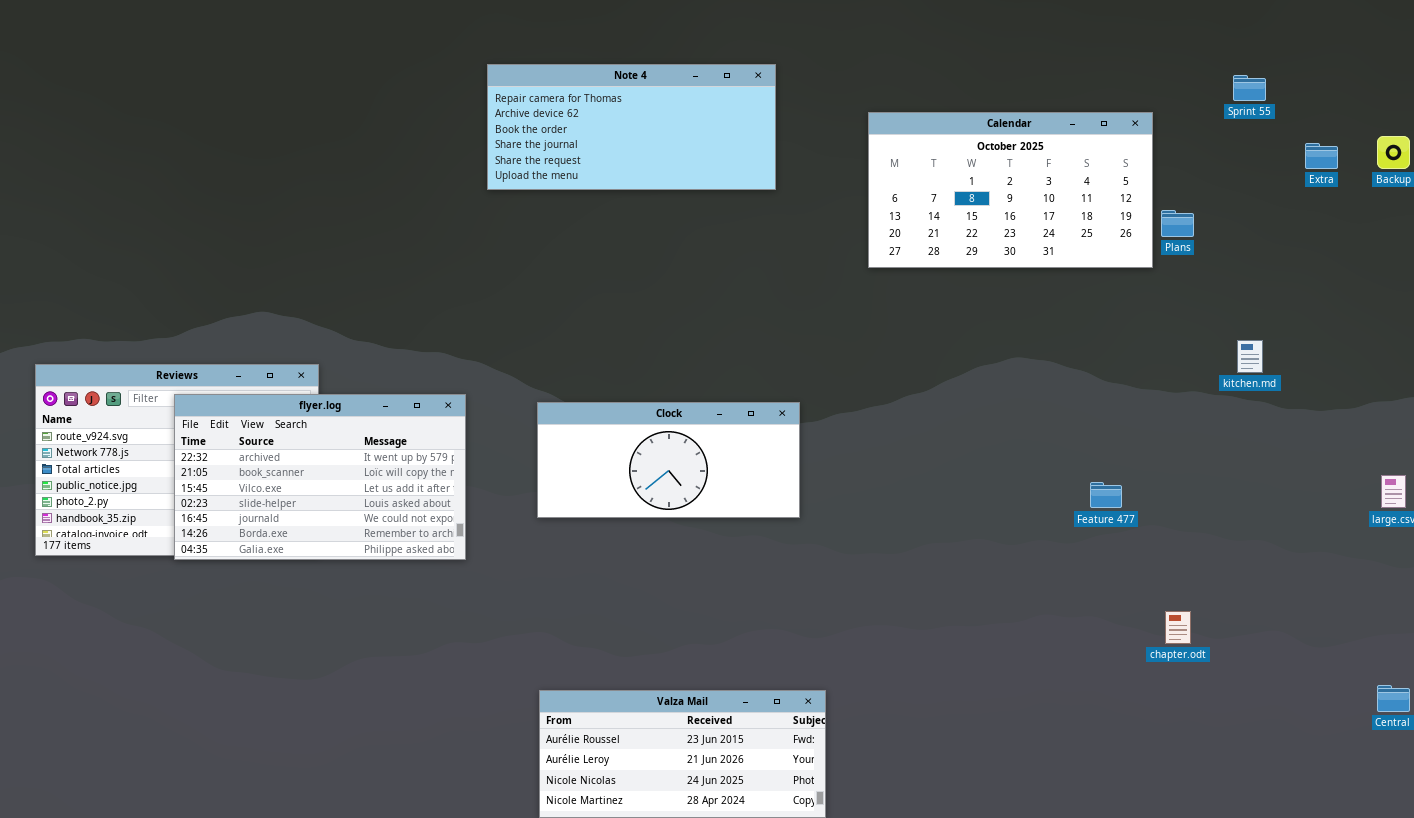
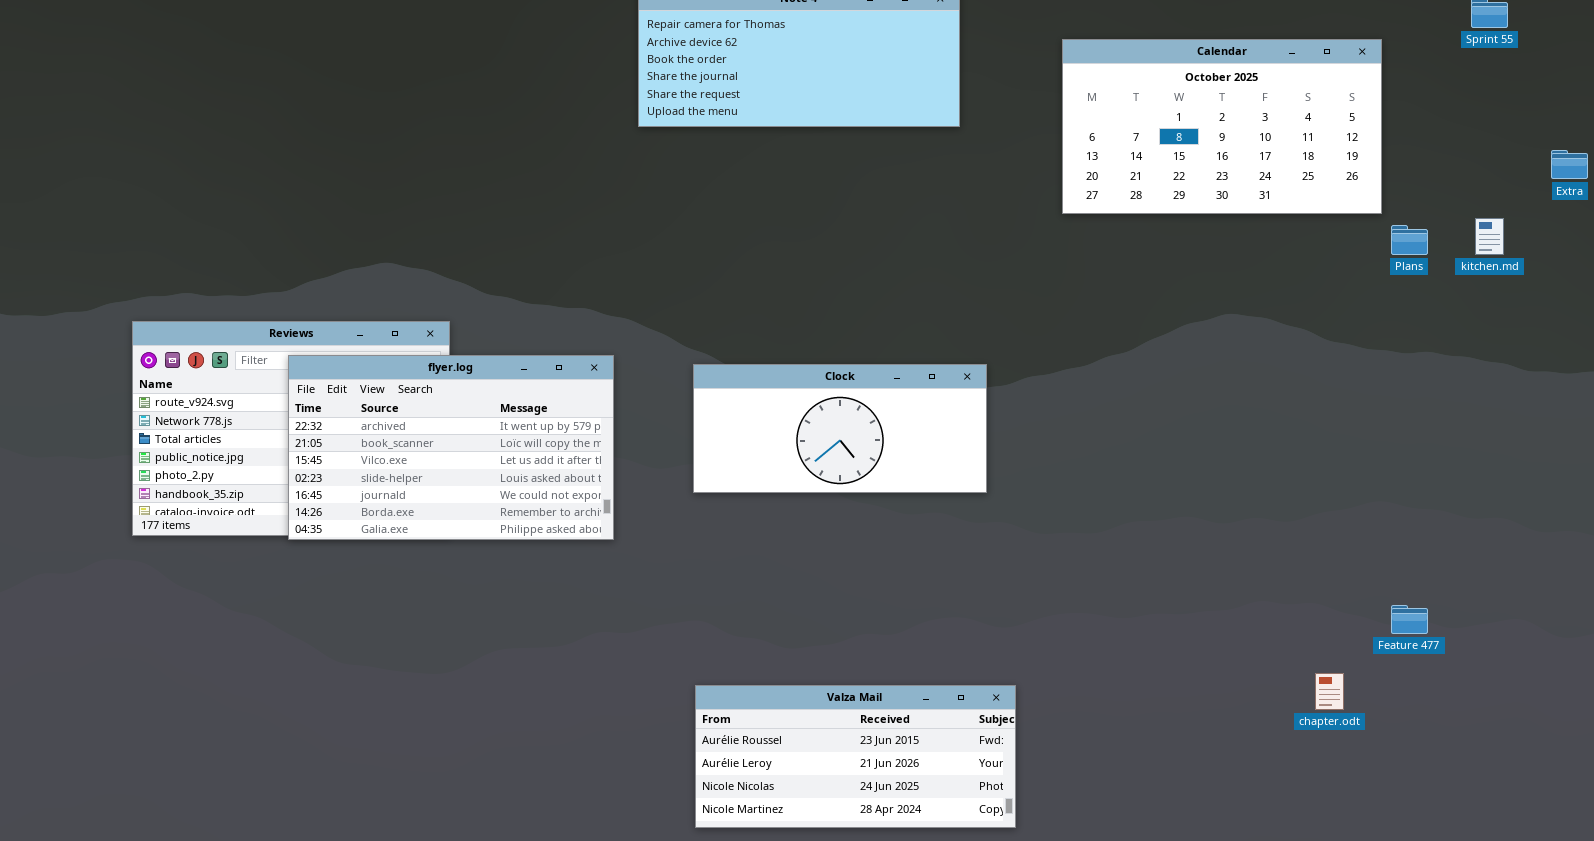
Extra: [1305,143,1338,169] -> [1551,150,1588,179], moved
Plans: [1161,210,1194,237] -> [1391,225,1428,255], moved
kitchen.md: [1237,340,1263,373] -> [1475,218,1504,255], moved
Feature 477: [1090,482,1122,508] -> [1391,605,1428,634], moved
chapter.odt: [1165,611,1191,644] -> [1315,673,1344,710], moved

